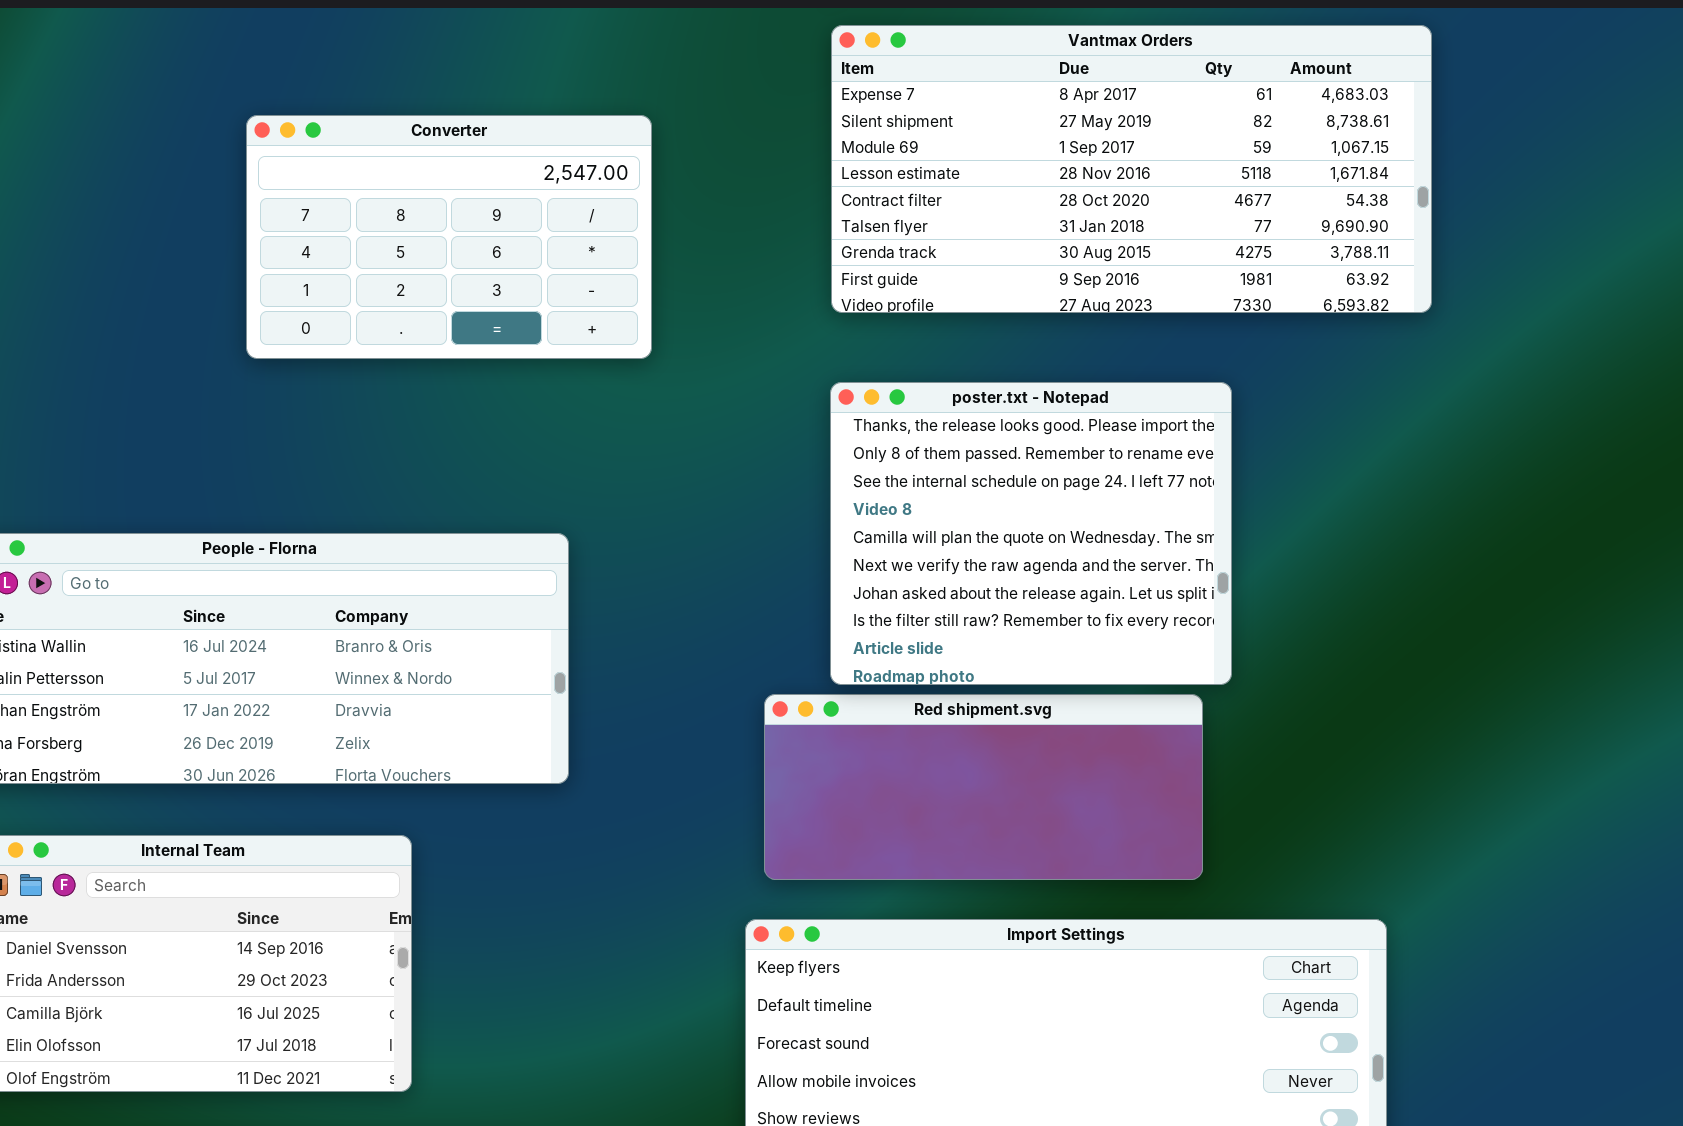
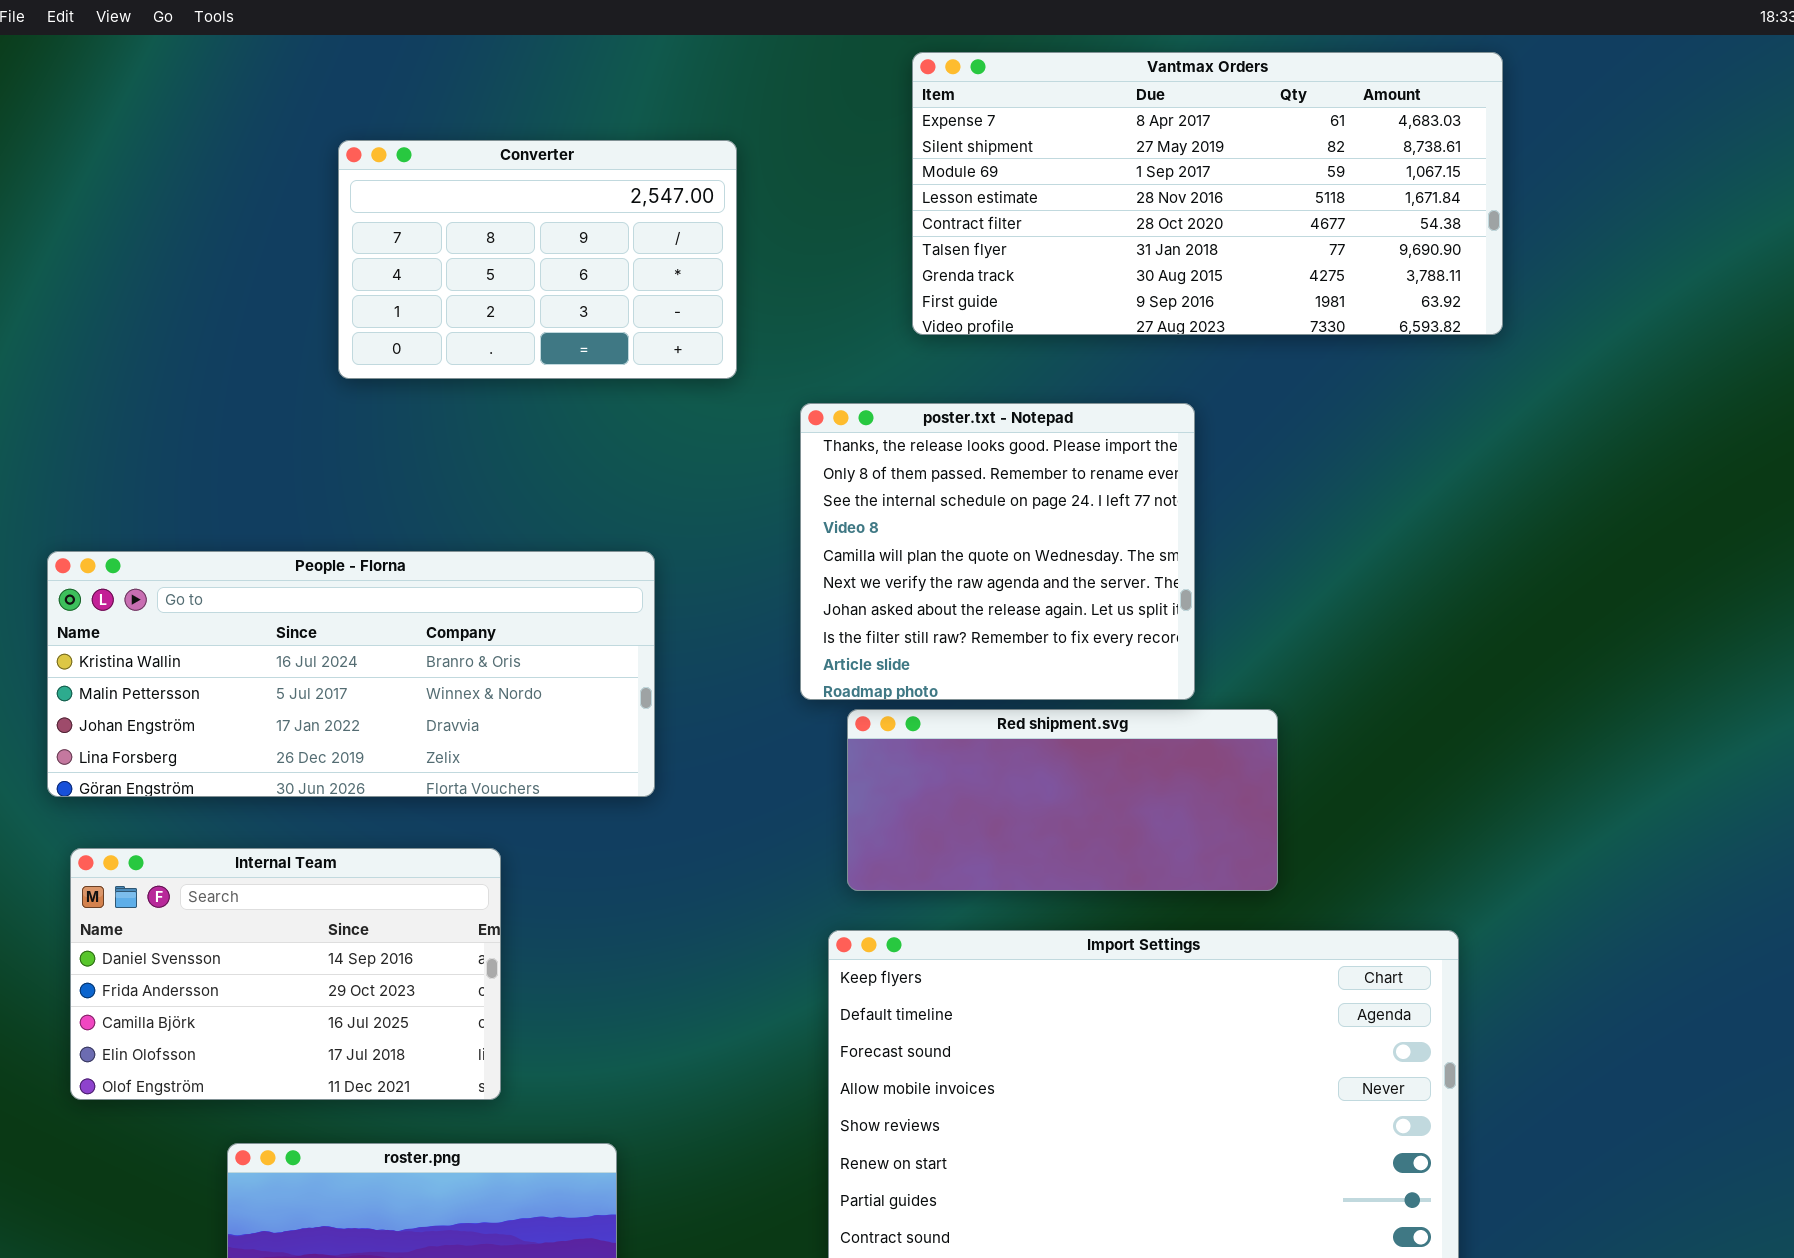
poster.txt - Notepad: [830,382,1232,685] -> [800,403,1195,700], moved

